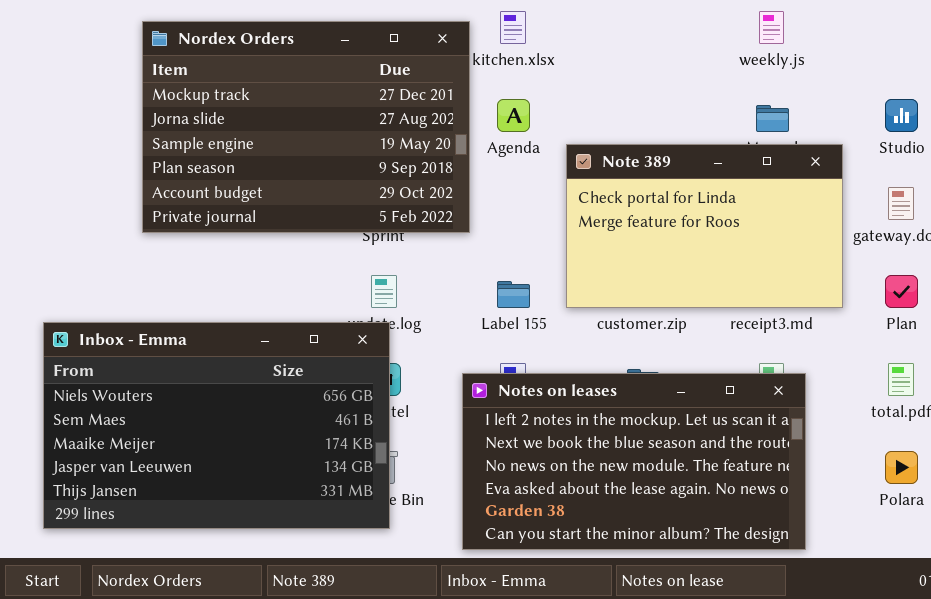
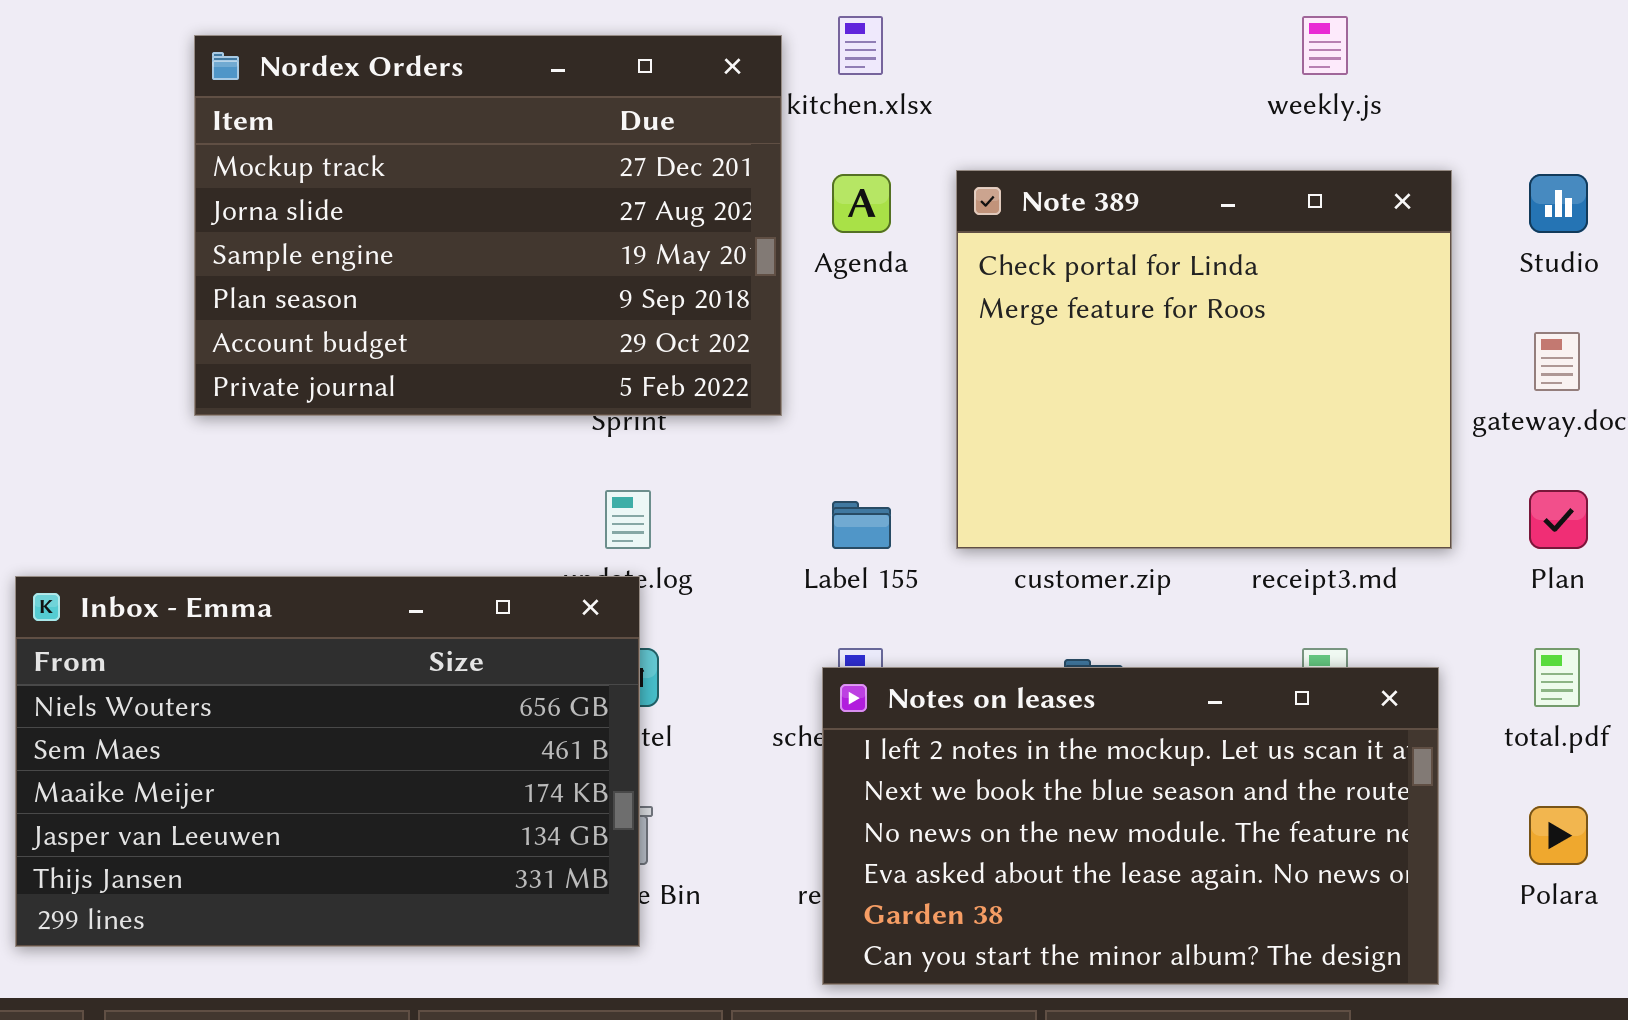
Note 389: [566,144,843,308] -> [956,170,1452,549], resized
Notes on leases: [462,373,806,550] -> [822,667,1439,985], moved

